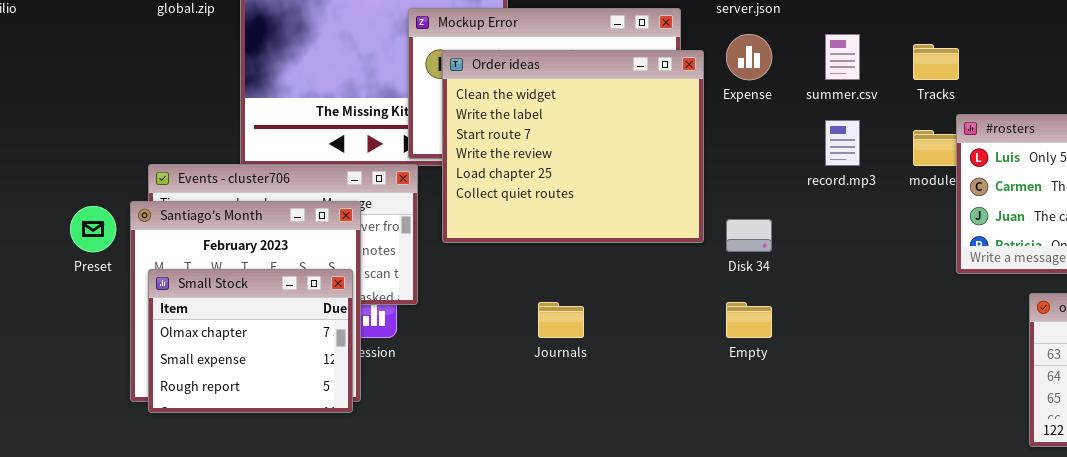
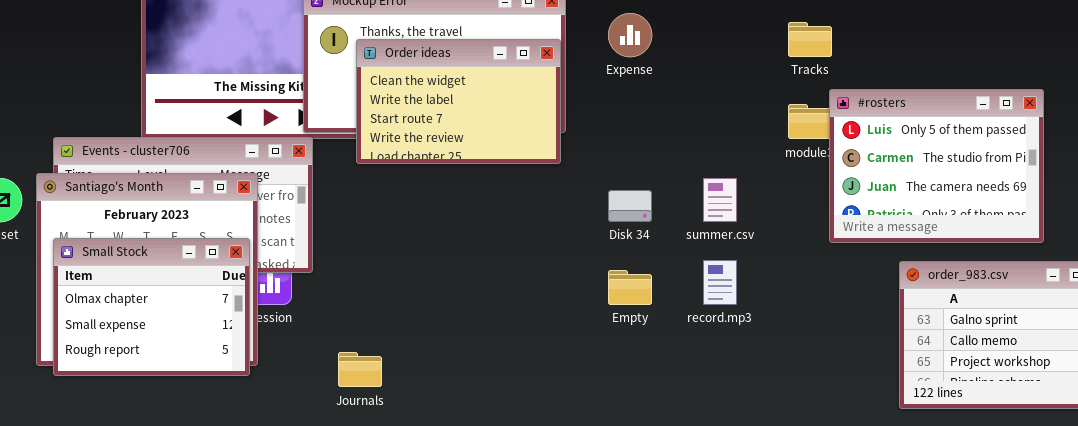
summer.csv: [825,34,860,80] -> [703,178,737,222], moved
Order ideas: [442,50,704,243] -> [356,39,561,164], moved, resized
record.mp3: [825,120,860,166] -> [703,260,737,305], moved
Journals: [538,302,584,338] -> [338,352,382,387], moved

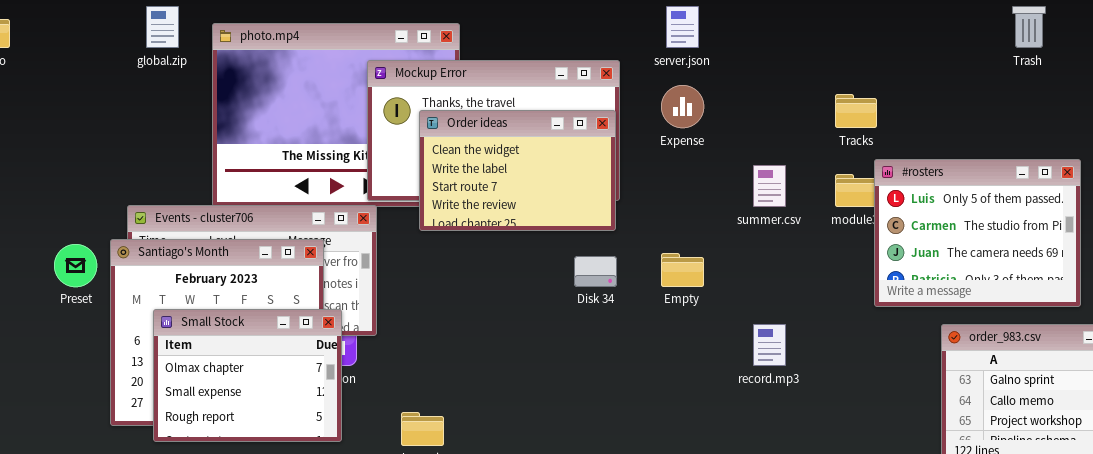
summer.csv: [703,178,737,222] -> [753,165,786,207], moved
Disk 34: [608,190,652,222] -> [574,256,617,287], moved
Small Stock: [53,238,250,376] -> [153,309,342,442], moved
Empty: [608,270,652,305] -> [661,253,704,287], moved

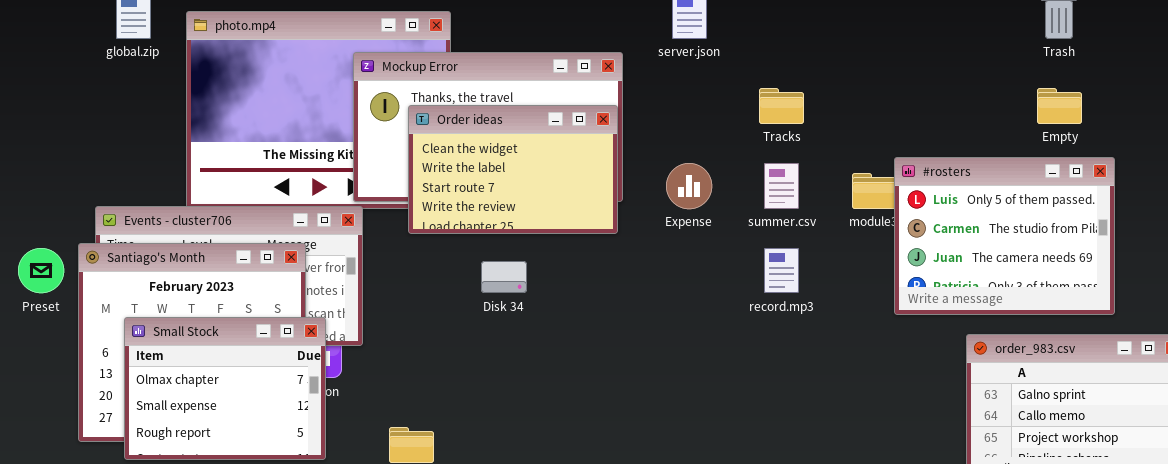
Expense: [661,85,704,128] -> [666,163,712,209], moved
Tracks: [835,94,877,128] -> [759,88,804,124], moved
Empty: [661,253,704,287] -> [1037,88,1082,124], moved
Disk 34: [574,256,617,287] -> [481,261,527,293], moved
record.mp3: [753,324,786,366] -> [764,248,799,293], moved

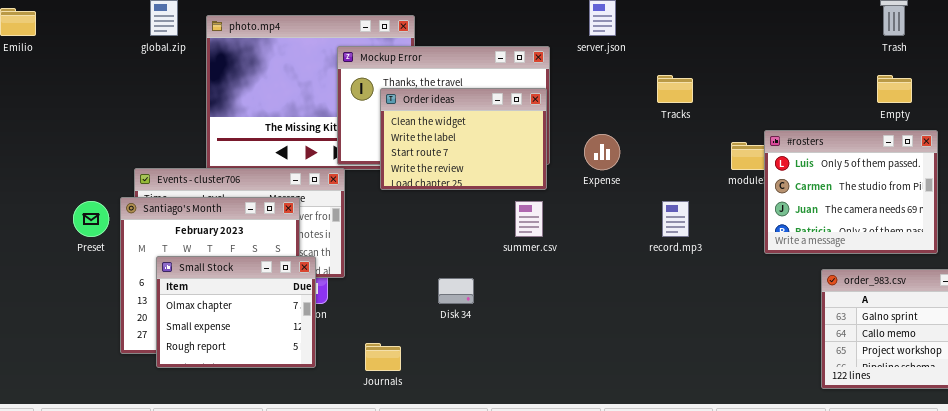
summer.csv: [764,163,799,209] -> [515,201,543,237], moved
Disk 34: [481,261,527,293] -> [438,278,474,304], moved

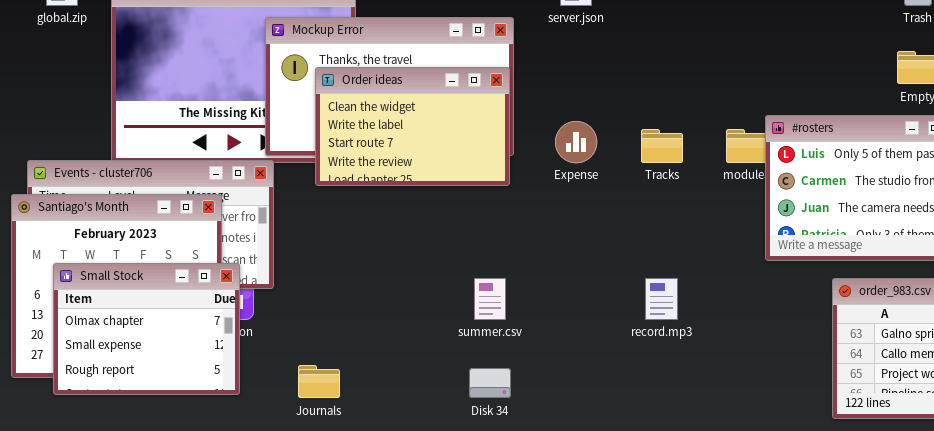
Tracks: [657,75,693,103] -> [641,129,683,163], moved
summer.csv: [515,201,543,237] -> [474,278,506,320], moved
record.mp3: [662,201,689,237] -> [645,278,678,320], moved
Disk 34: [438,278,474,304] -> [469,368,511,398], moved

